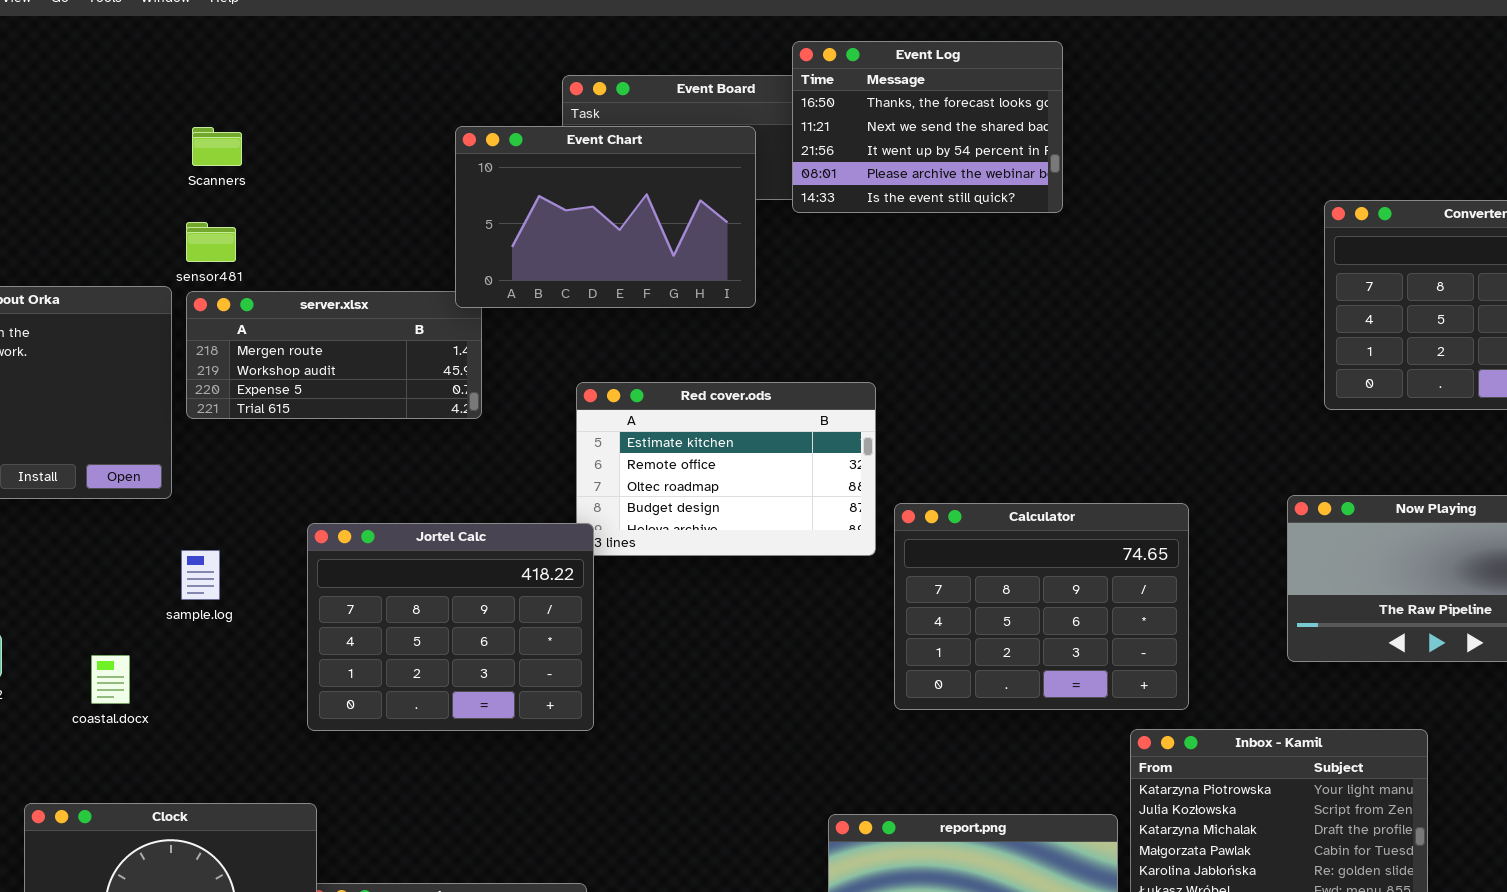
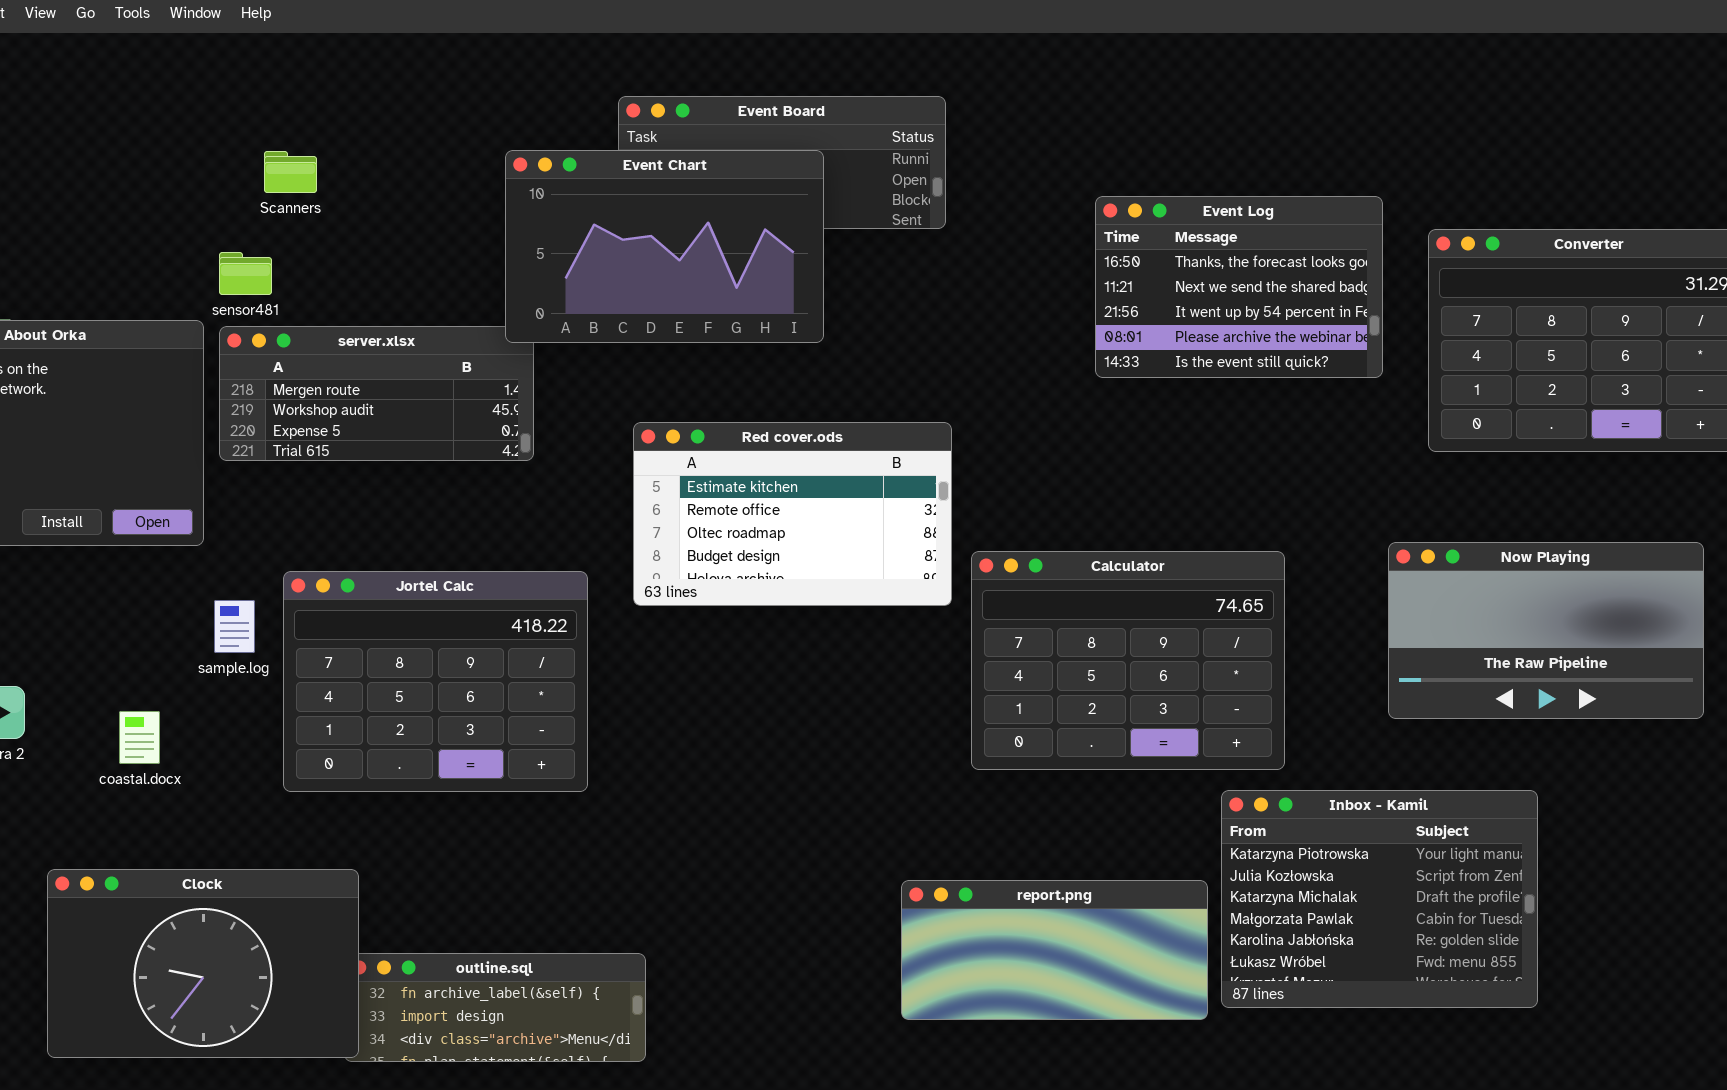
Event Log: [792,41,1063,213] -> [1095,196,1383,378], moved
Scanners: [192,127,242,166] -> [264,151,317,193], moved
Jortel Calc: [307,523,594,731] -> [283,571,588,792], moved

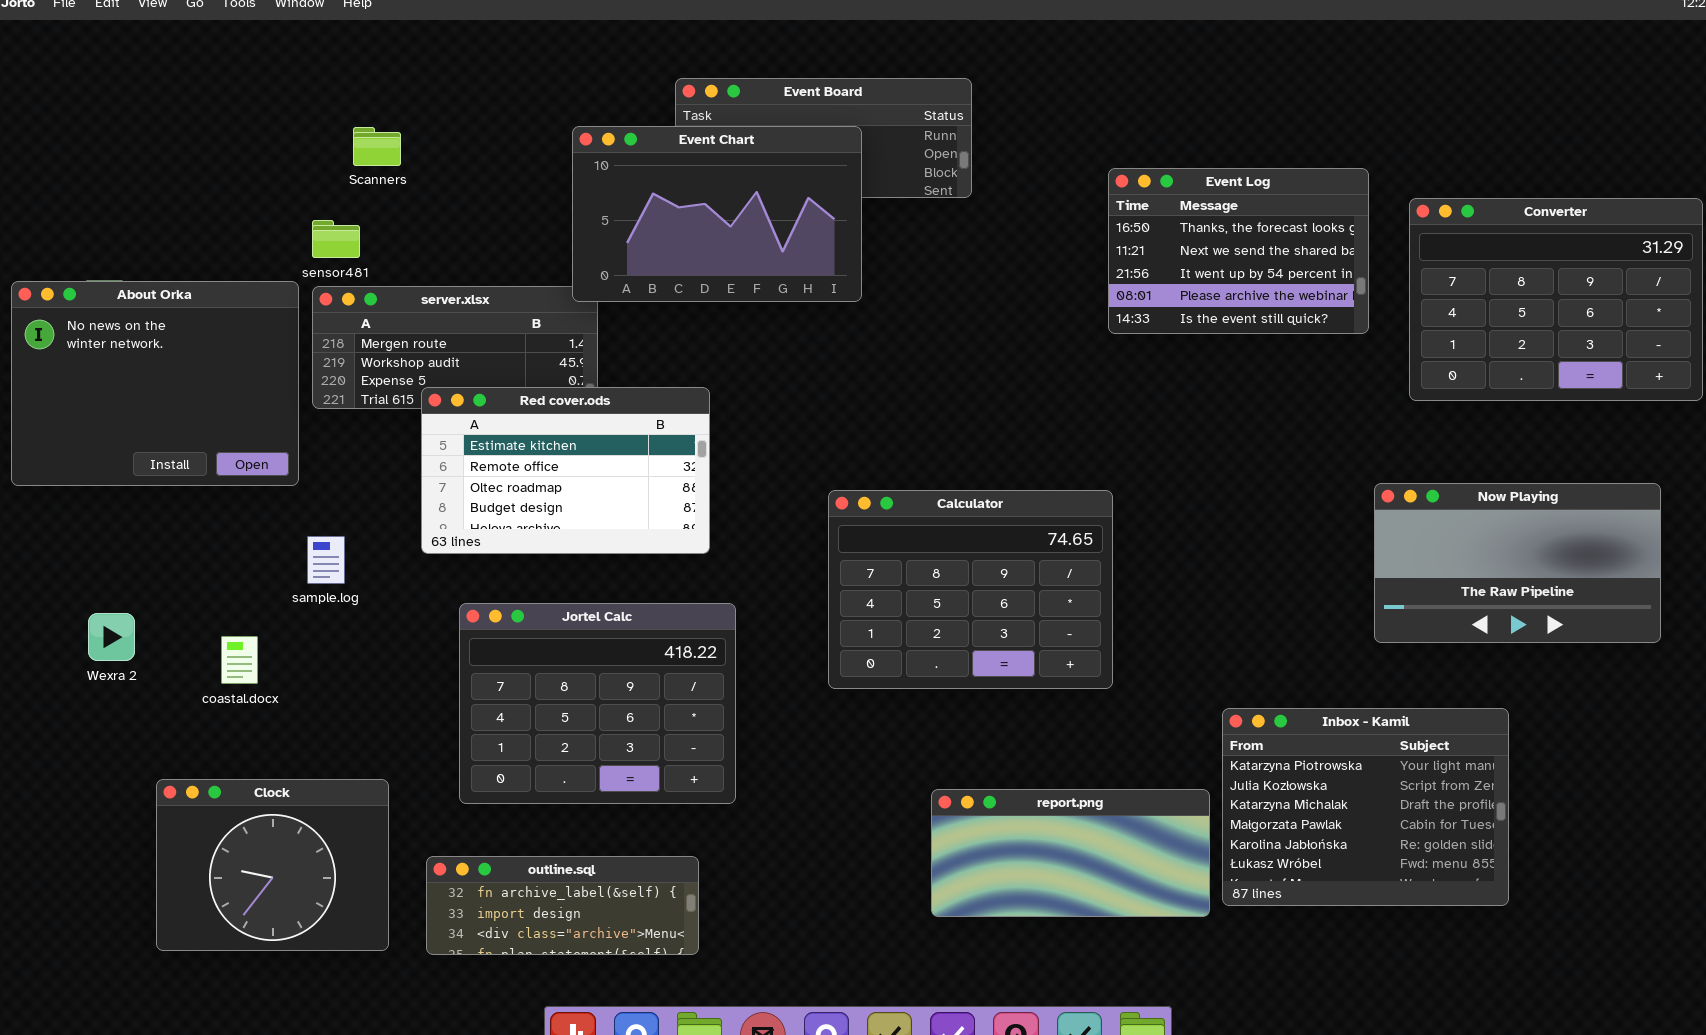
Red cover.ods: [633,422,952,606] -> [421,387,710,554], moved
Calculator: [971,551,1285,770] -> [828,490,1113,689], moved
Jortel Calc: [283,571,588,792] -> [459,603,736,804], moved
Clock: [47,869,359,1058] -> [156,779,389,951], resized

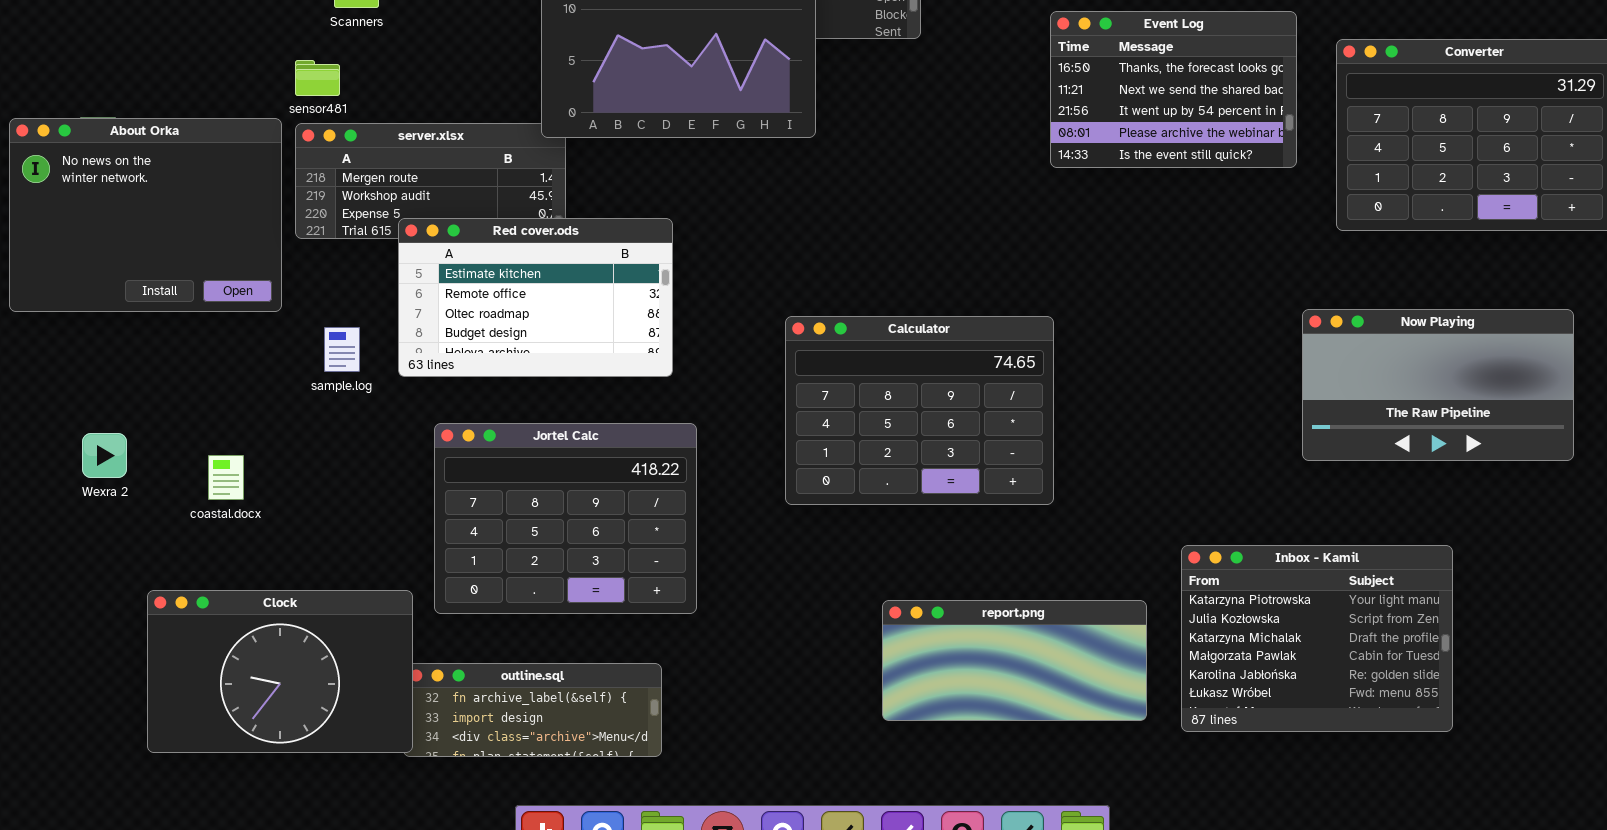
sample.log: [307,536,345,584] -> [324,327,360,372], moved
Inbox - Kamil: [1222,708,1509,906] -> [1181,545,1453,732], moved
Clock: [156,779,389,951] -> [147,590,413,753], resized

